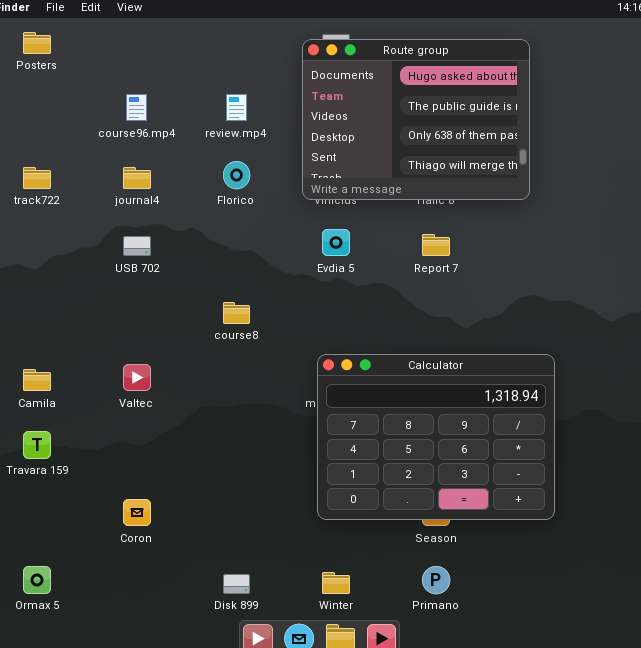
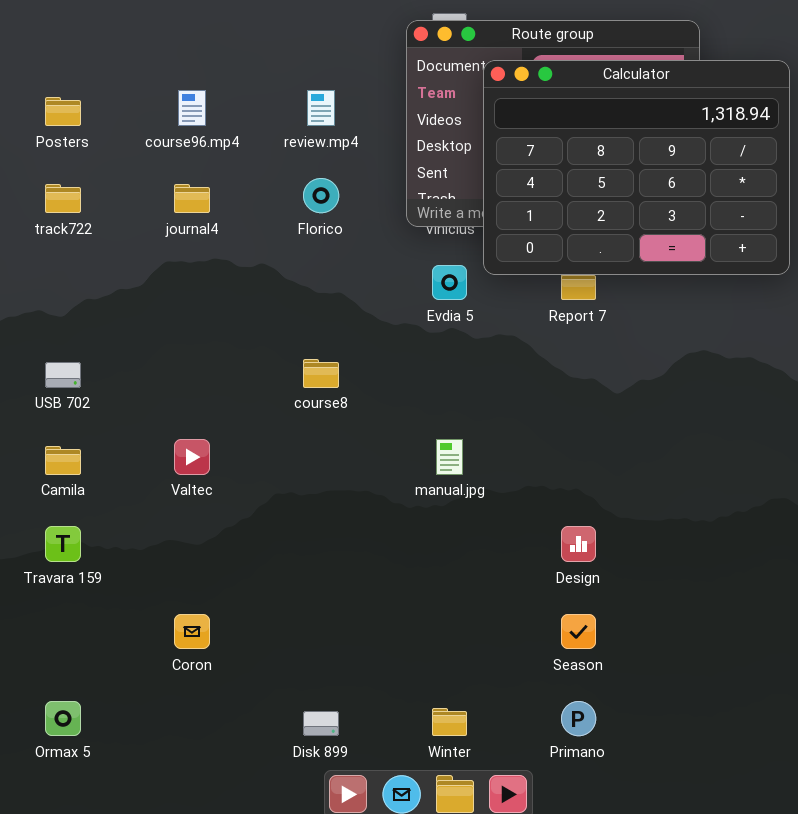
Posters: [23,32,51,54] -> [45,97,81,126], moved
USB 702: [123,236,151,256] -> [45,362,81,388], moved
Calculator: [317,354,555,520] -> [483,60,790,275], moved

